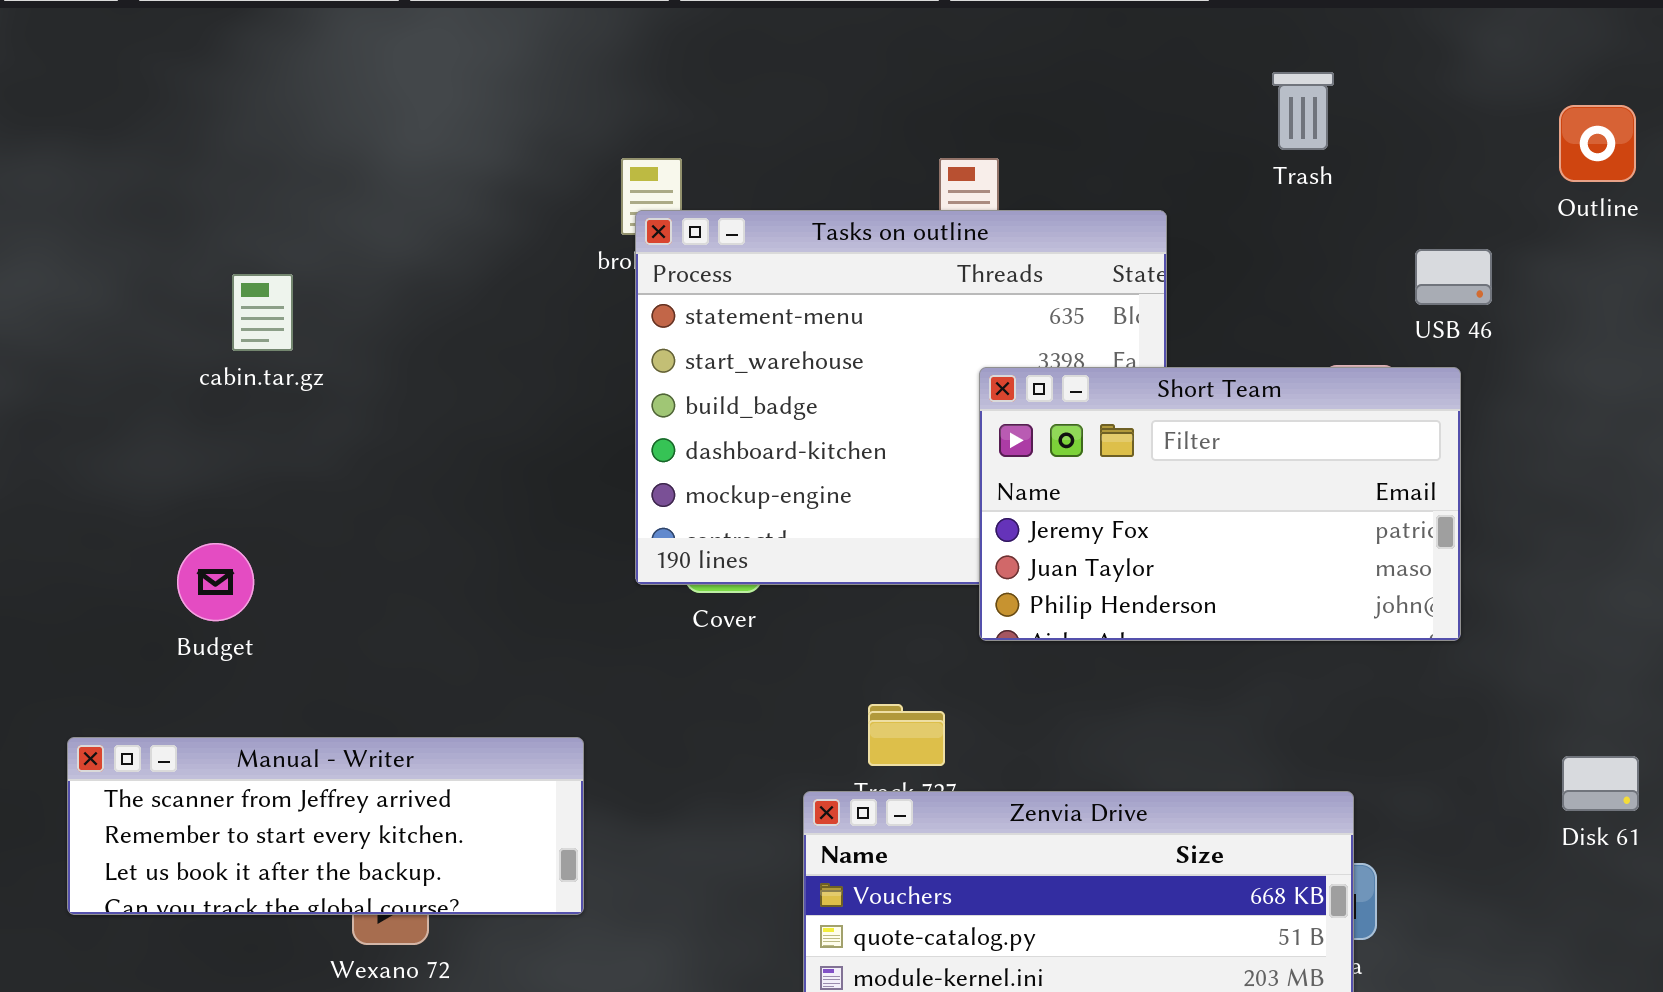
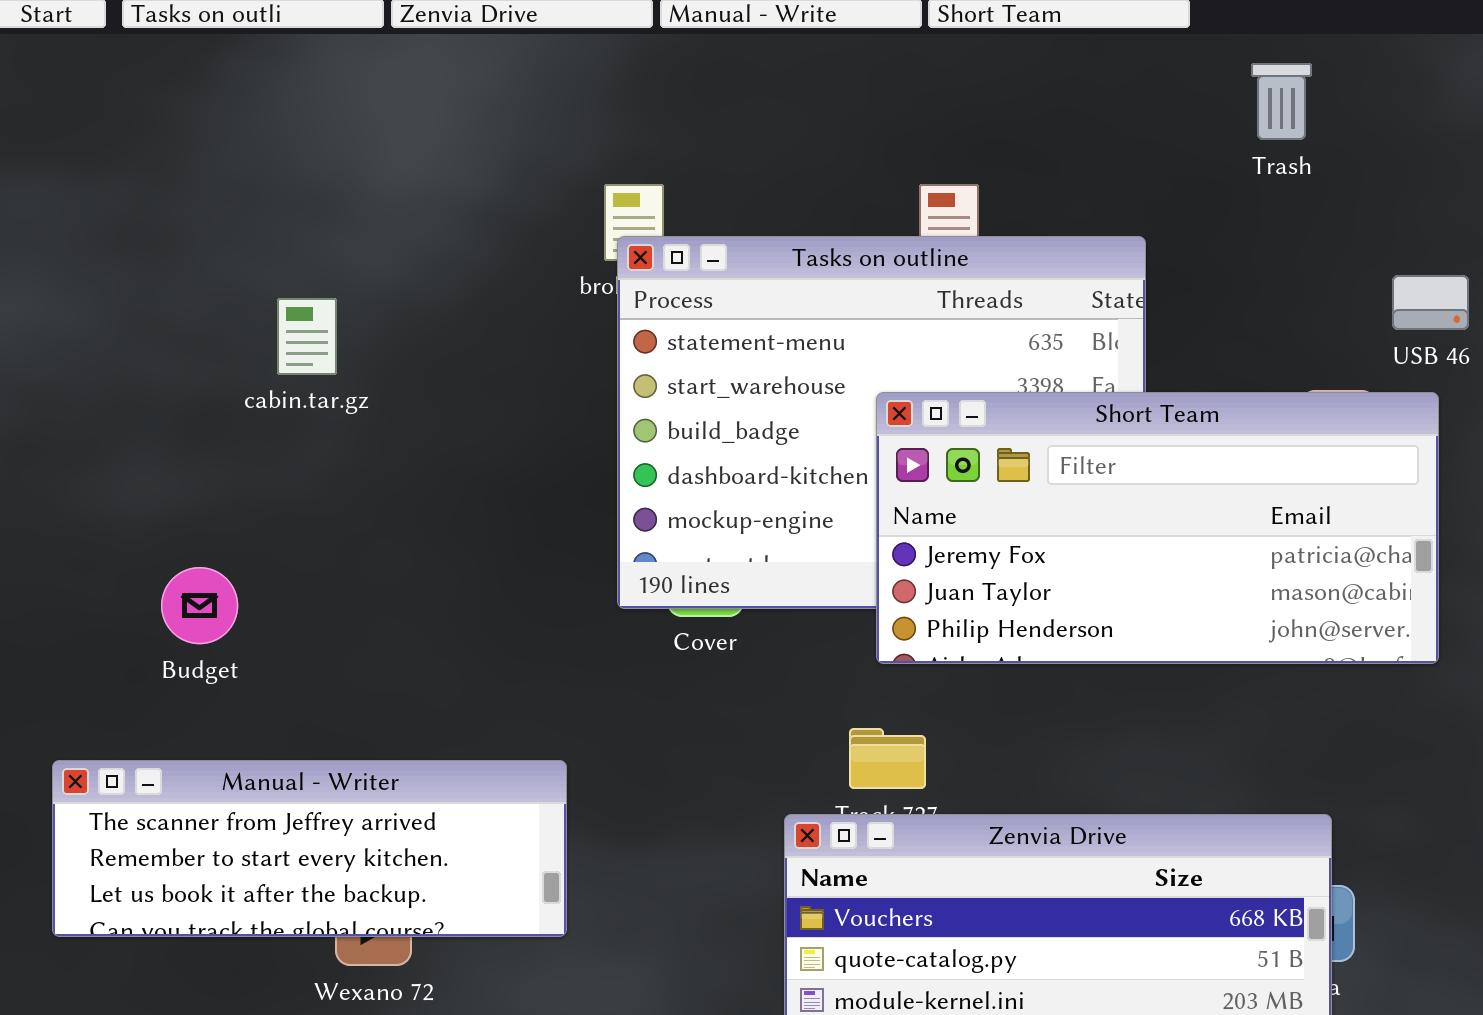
Trash: [1272,72,1334,150] -> [1251,63,1312,140], moved
cabin.tar.gz: [232,274,293,351] -> [277,298,337,375], moved
Short Team: [979,367,1461,641] -> [876,392,1439,664], resized

